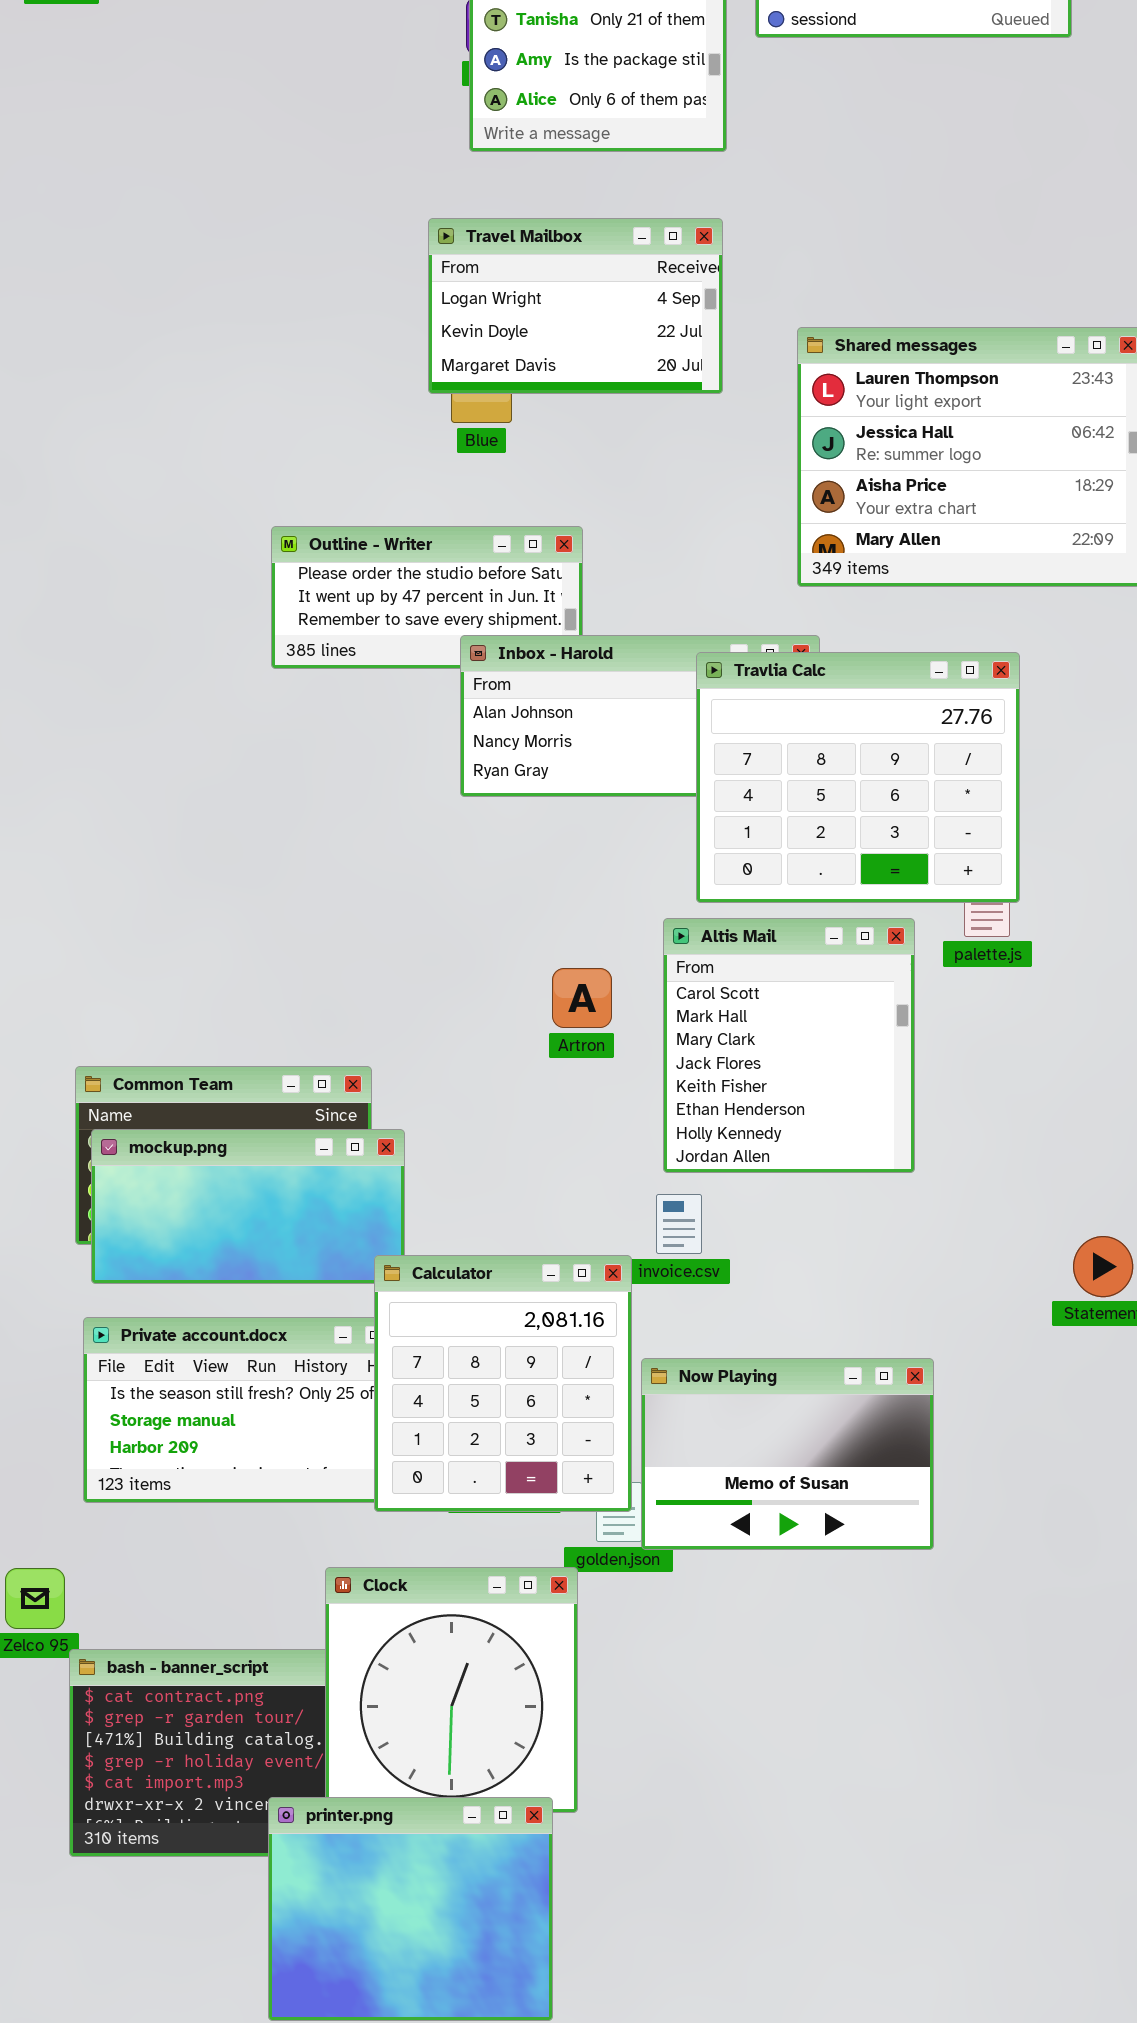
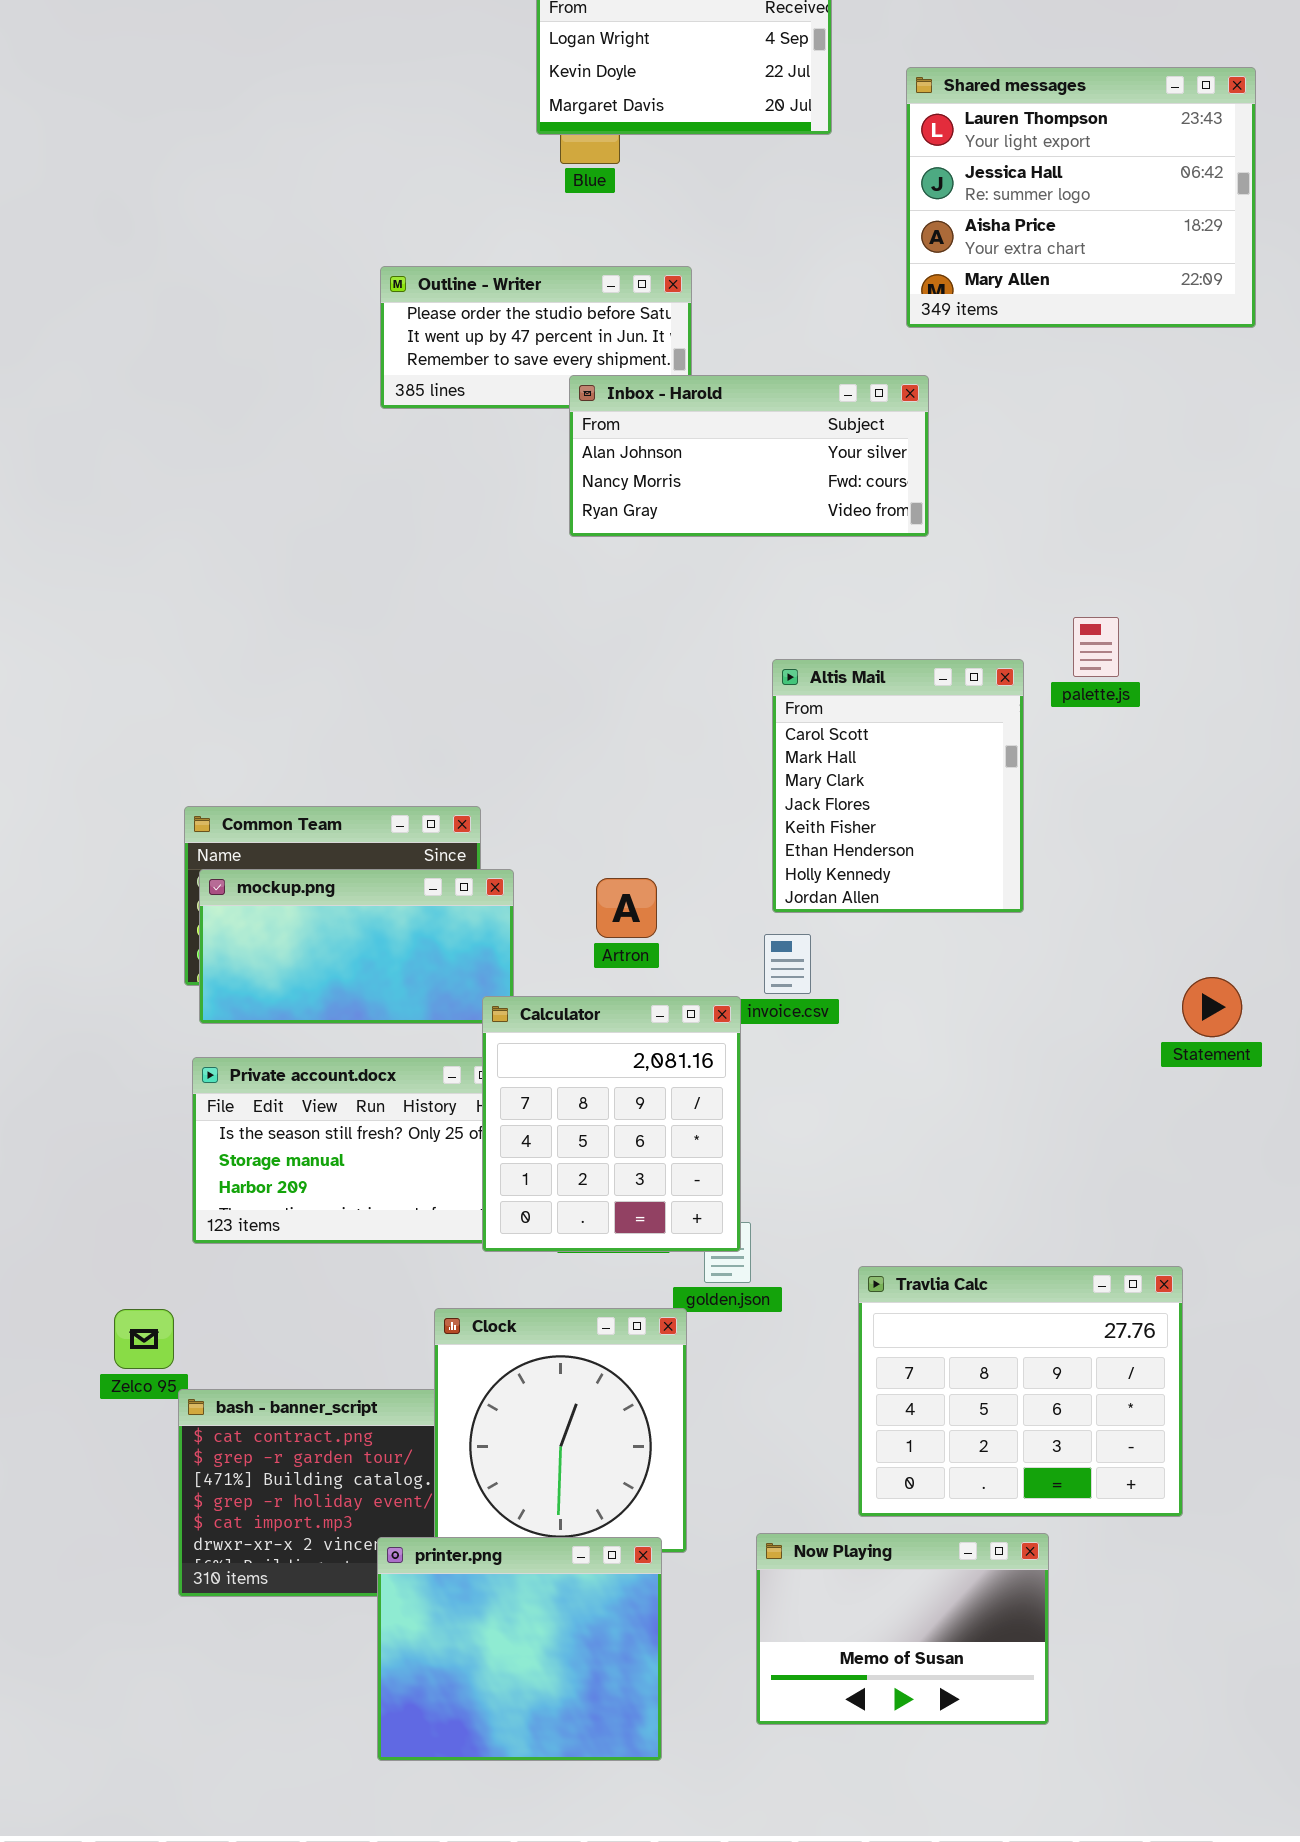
Travlia Calc: [696,652,1020,903] -> [858,1266,1183,1517], moved
Artron: [552,968,612,1028] -> [596,878,657,938], moved
Now Playing: [641,1358,934,1550] -> [756,1533,1049,1725], moved

